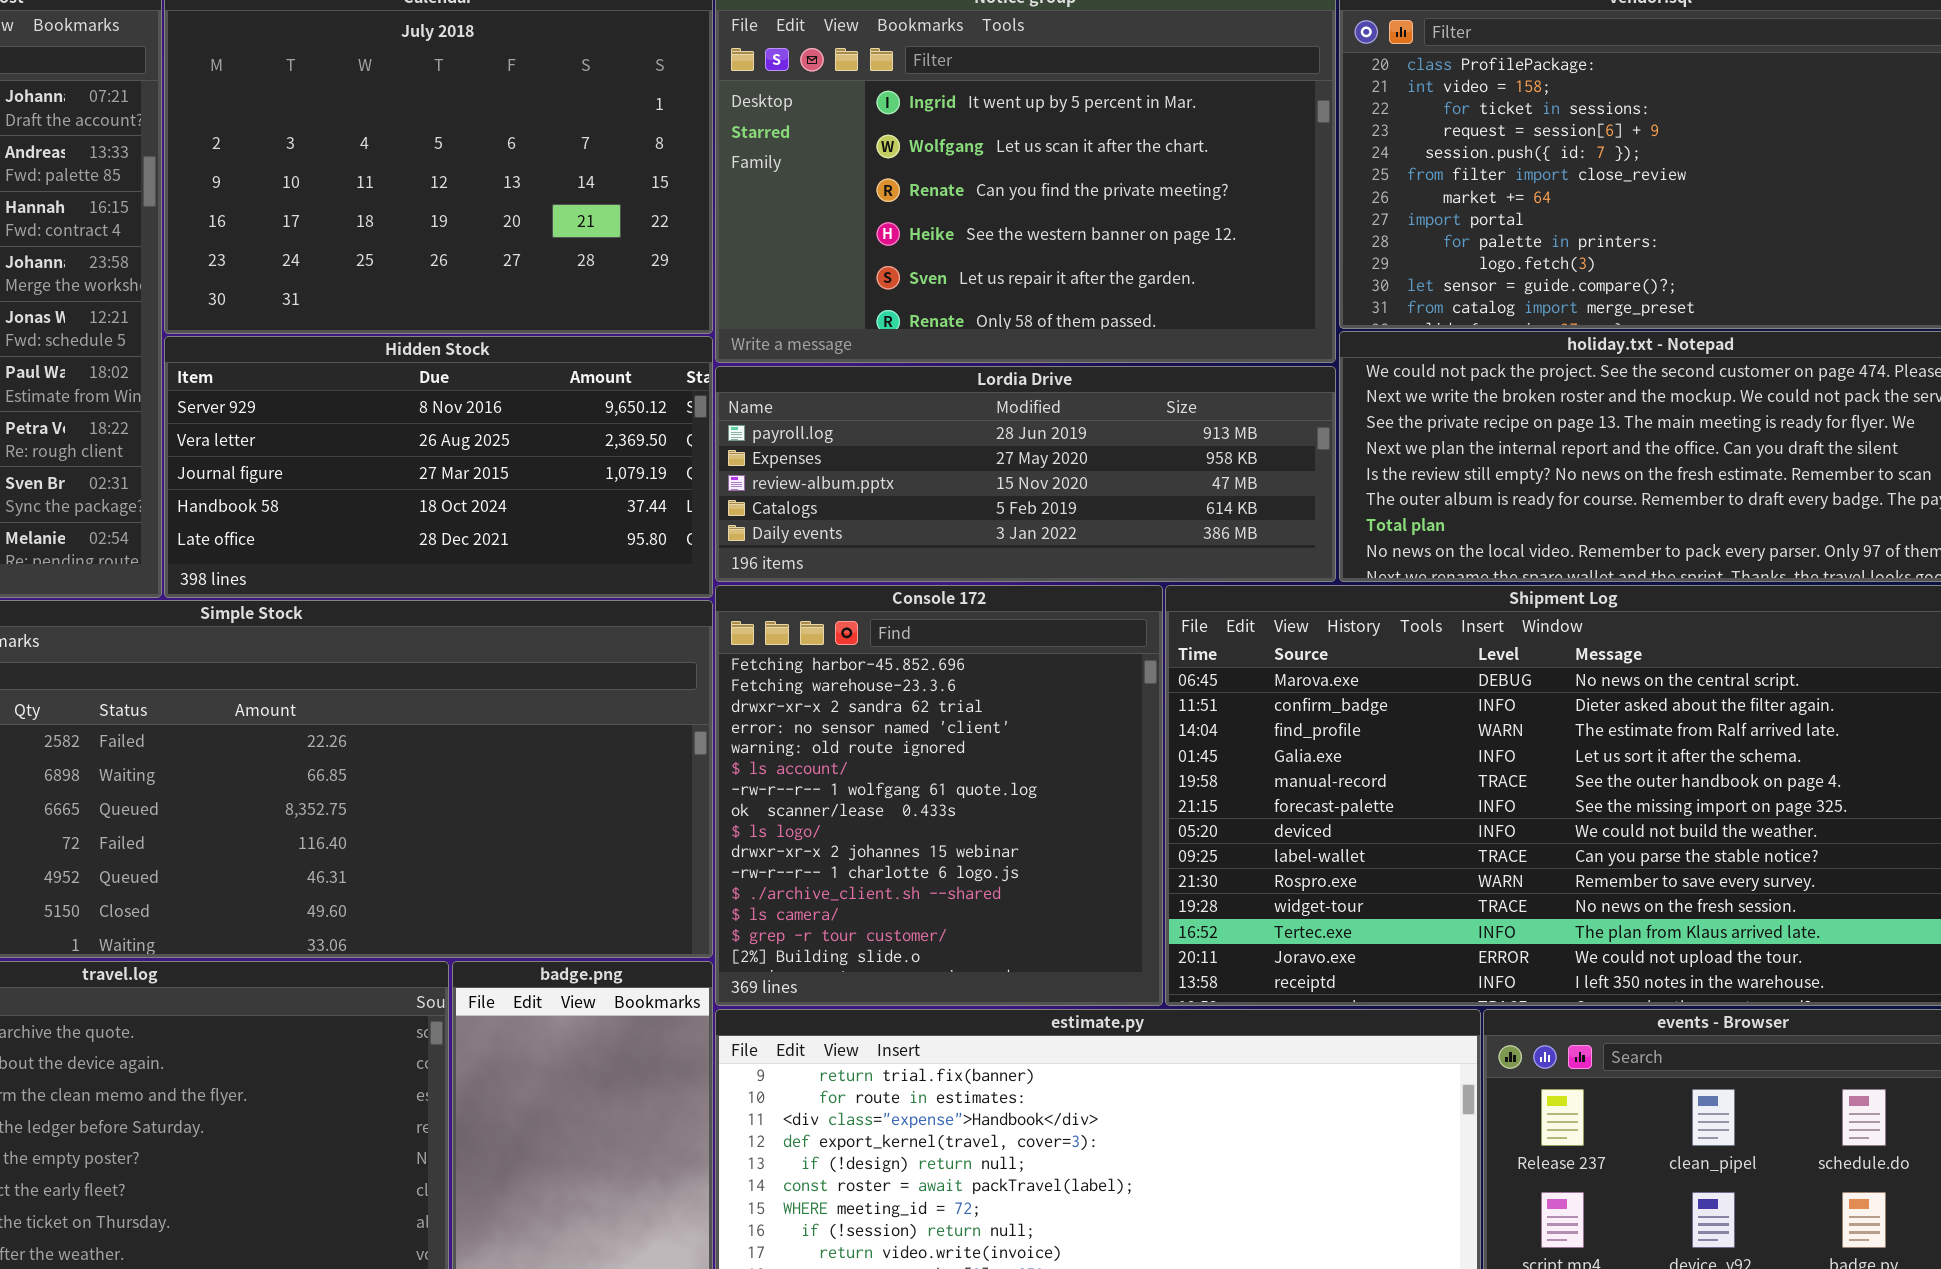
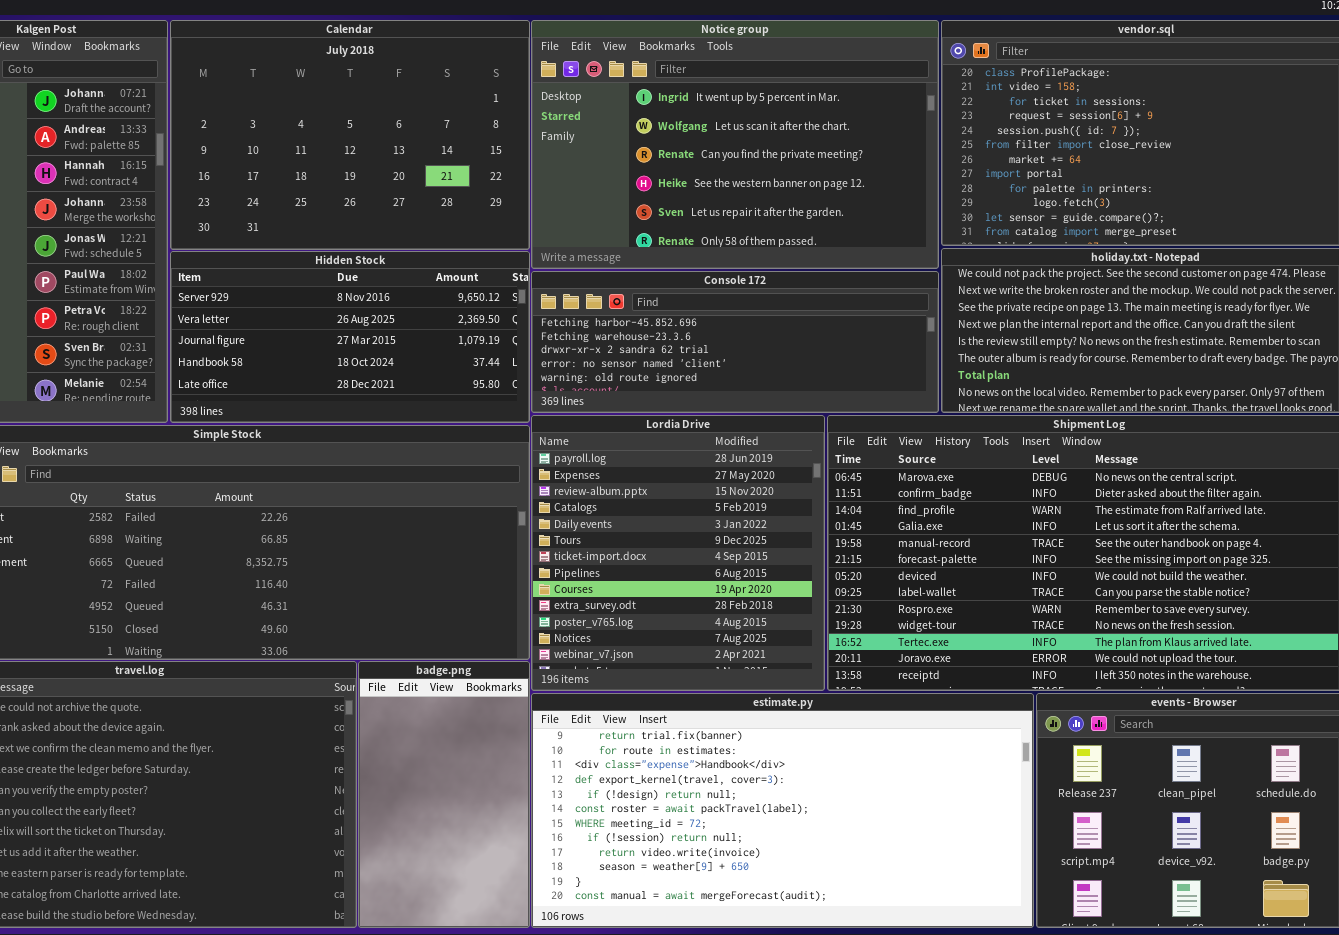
Lordia Drive: [715,366,1336,582] -> [531,415,825,691], moved, resized
Console 172: [715,585,1163,1006] -> [531,271,939,413], moved, resized

